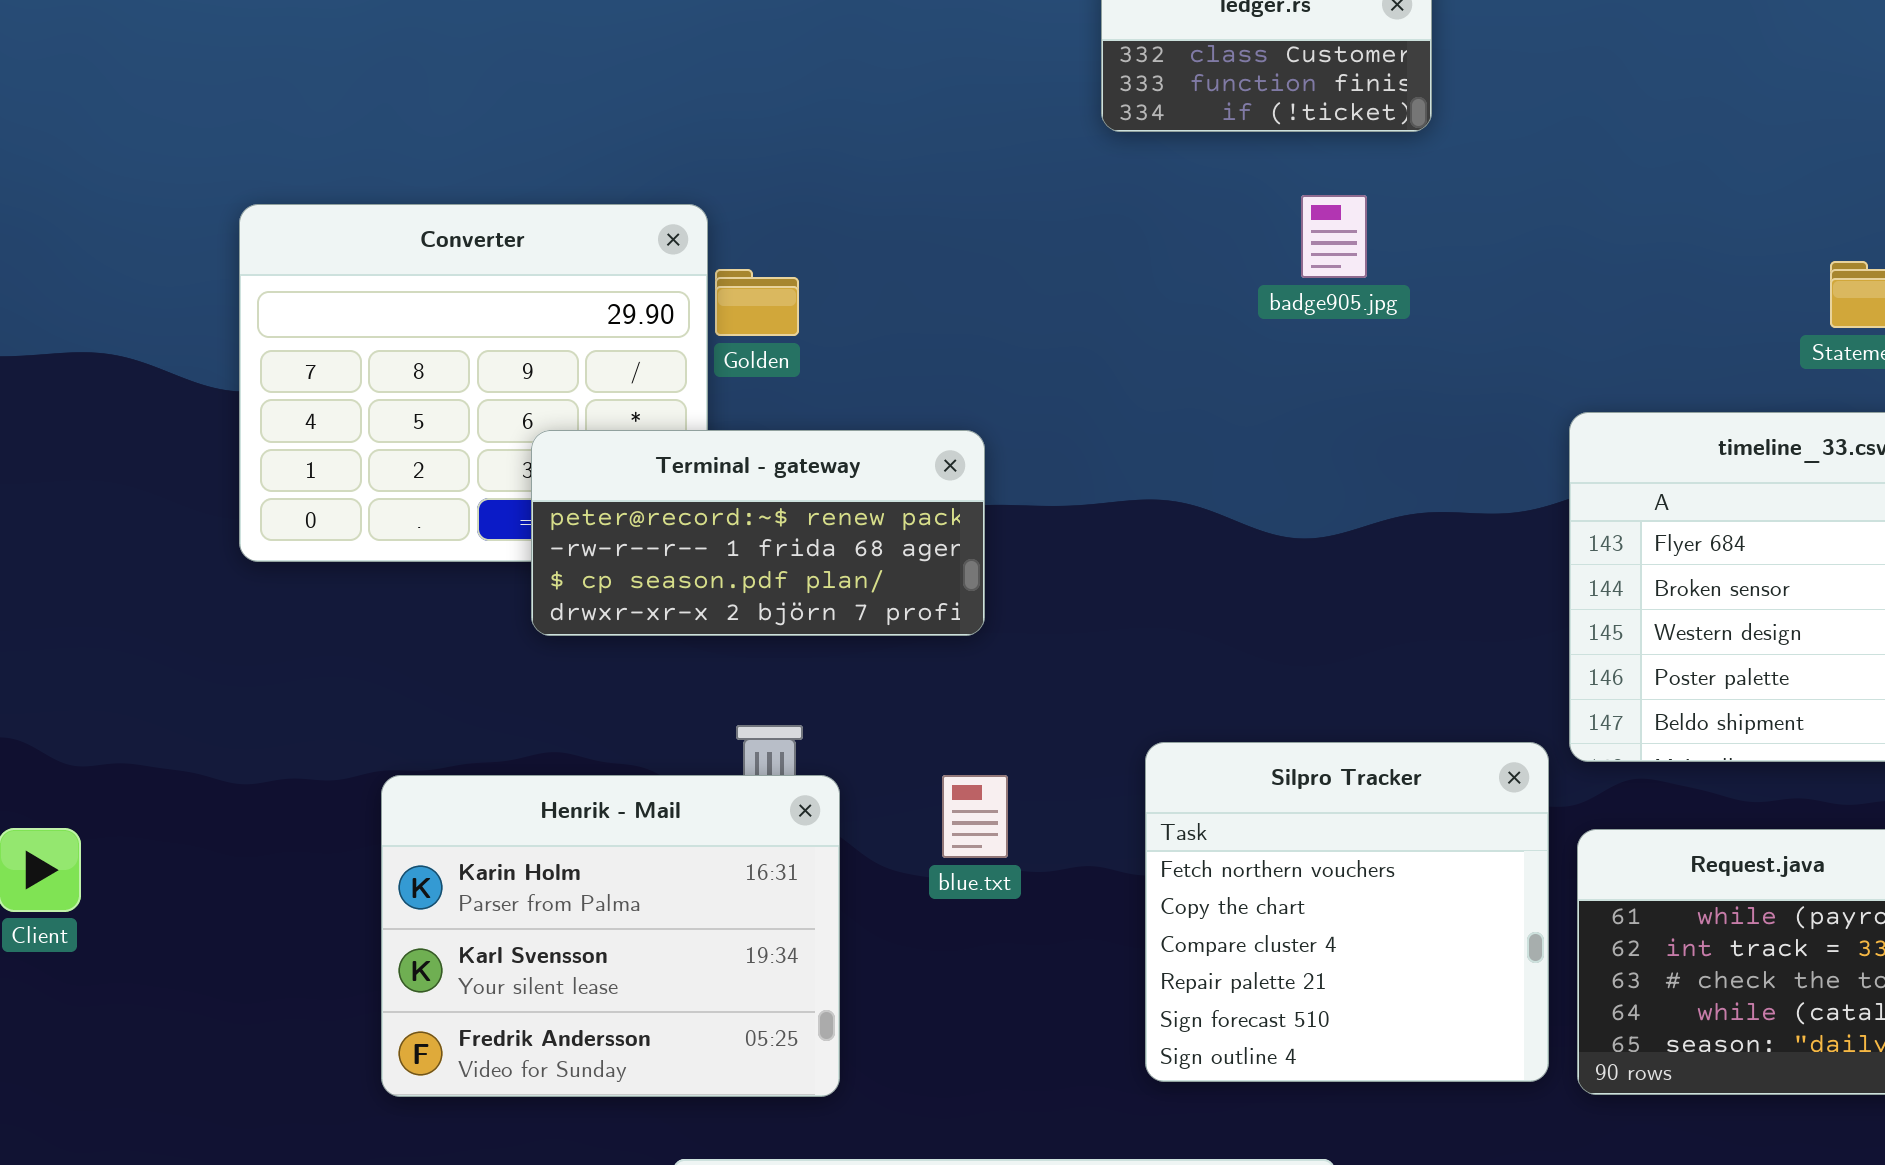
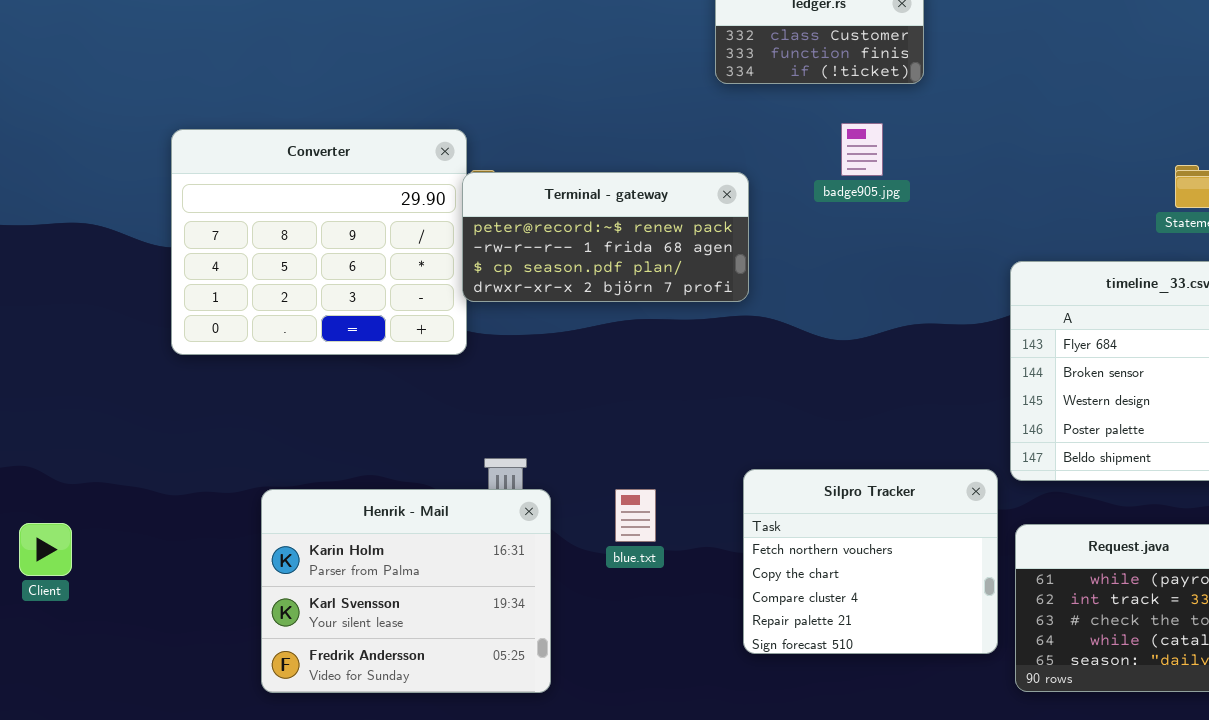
Terminal - gateway: [531,430,985,636] -> [462,172,749,302], moved
Silpro Tracker: [1145,742,1549,1082] -> [743,469,998,654], resized

